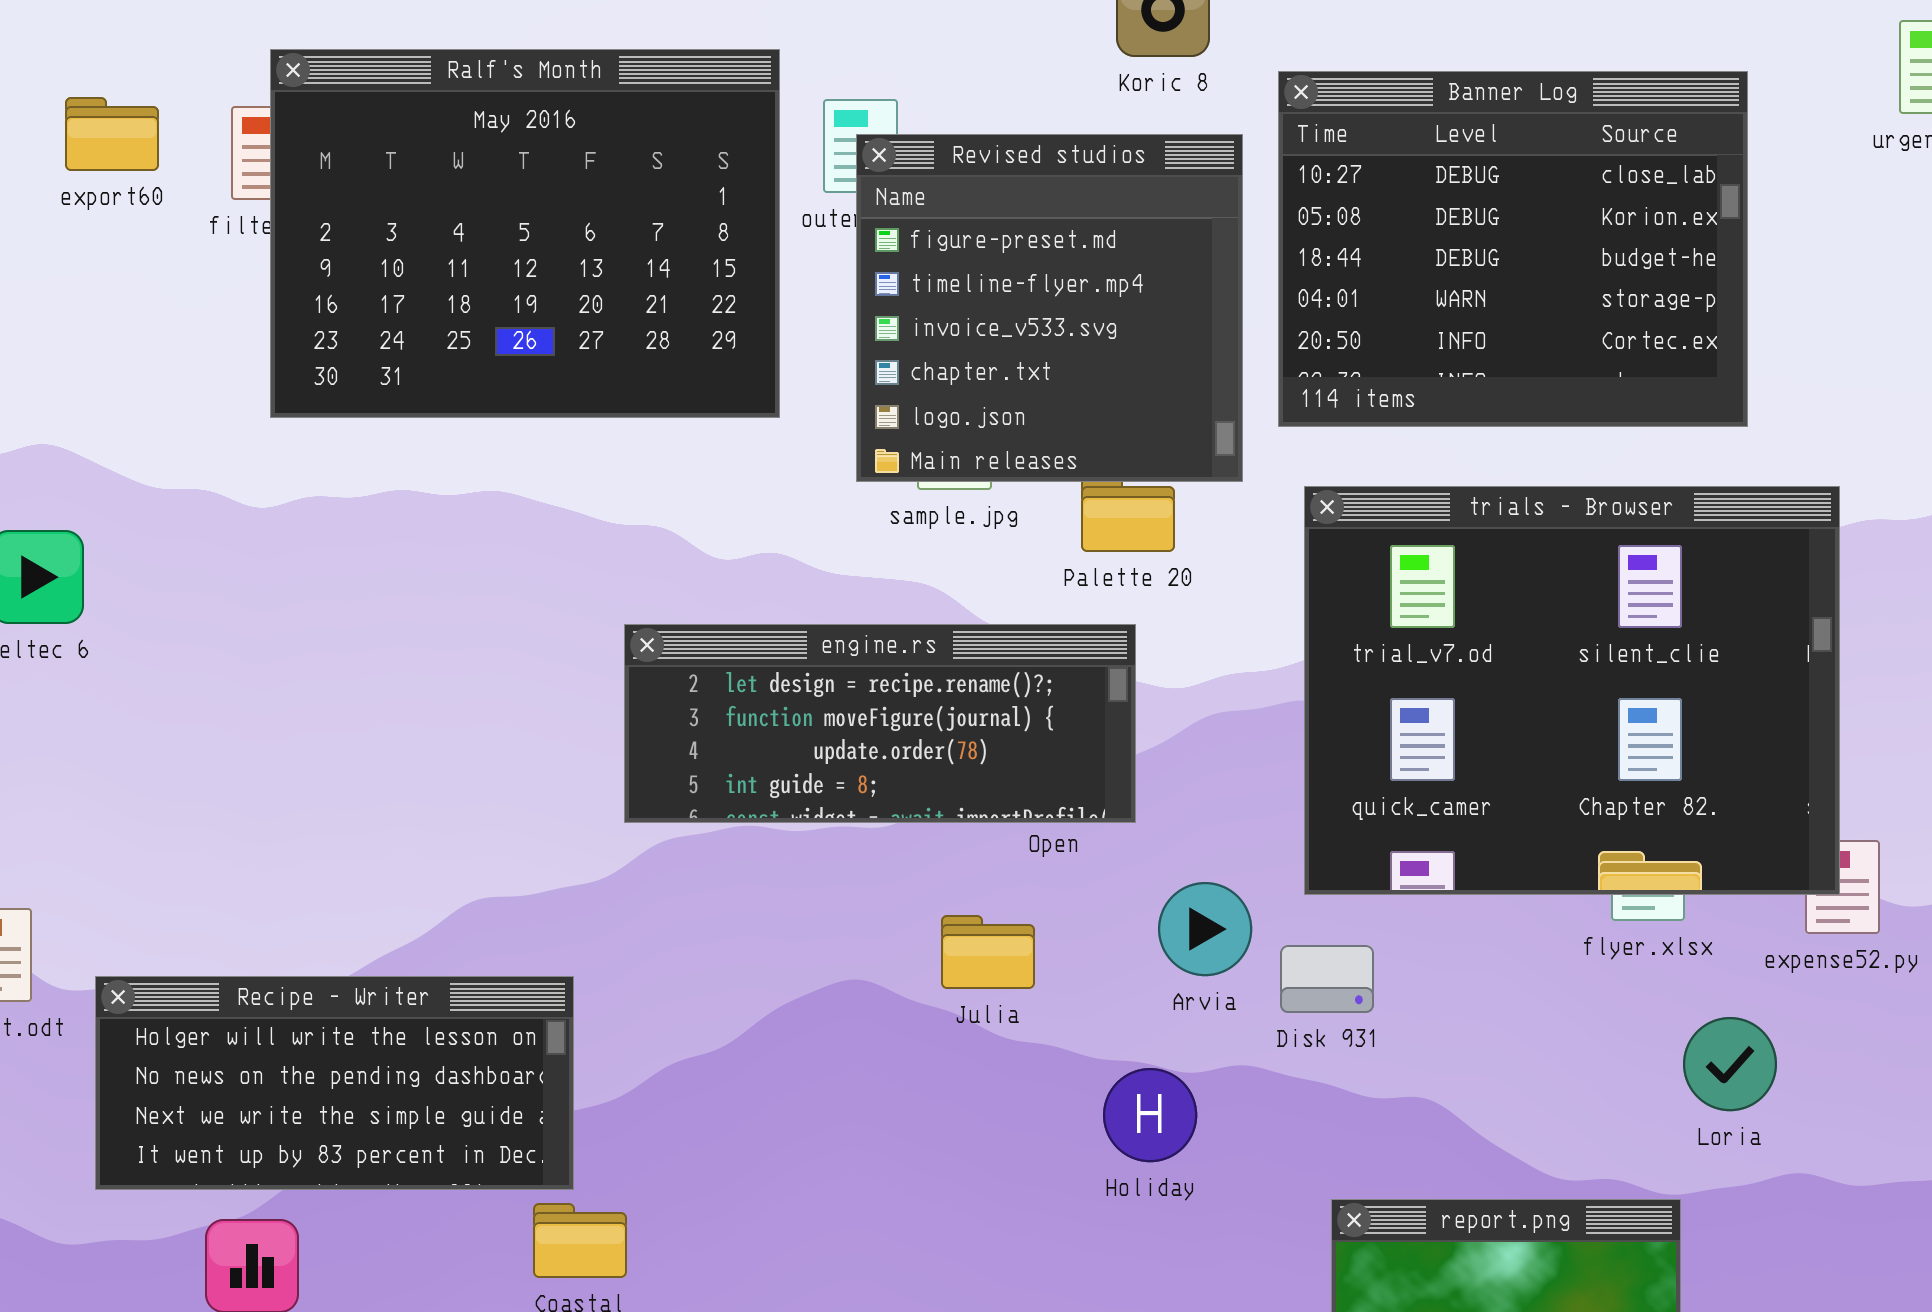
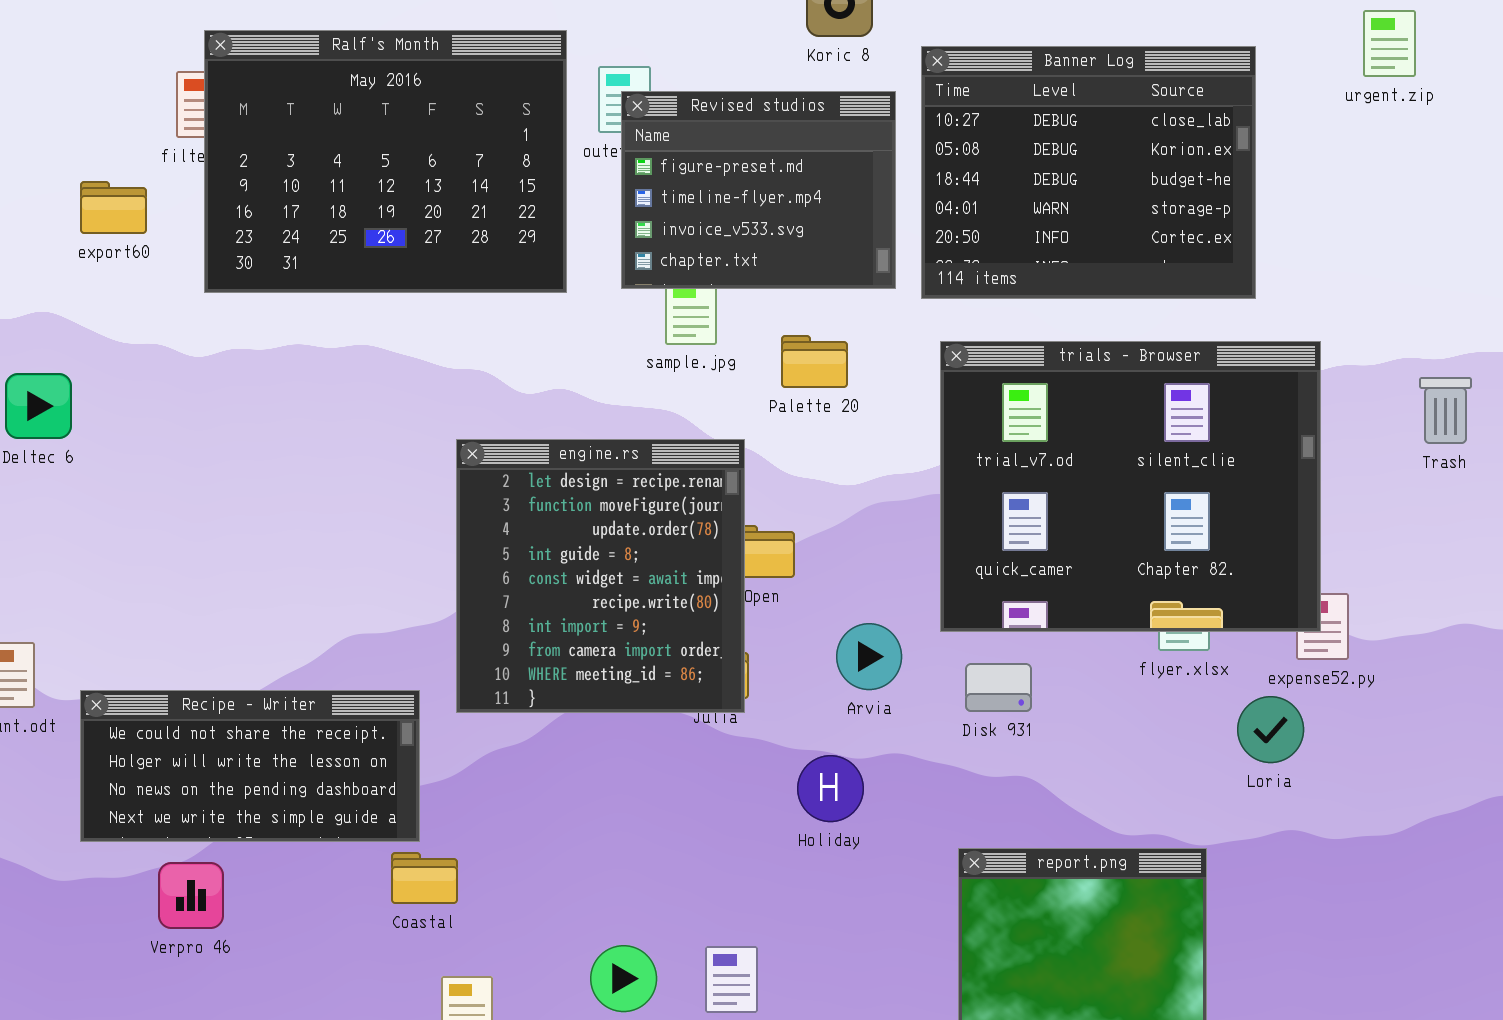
export60: [65,97,159,171] -> [80,181,147,234], moved
Revised studios: [856,134,1243,482] -> [621,91,896,289], resized
engine.rs: [624,624,1136,823] -> [456,439,745,713], resized
Disk 931: [1280,945,1374,1013] -> [965,663,1032,712], moved
Recipe - Writer: [95,976,574,1190] -> [80,690,420,842], scrolled up 1 row
Loria: [1683,1017,1777,1111] -> [1237,696,1304,763], moved

